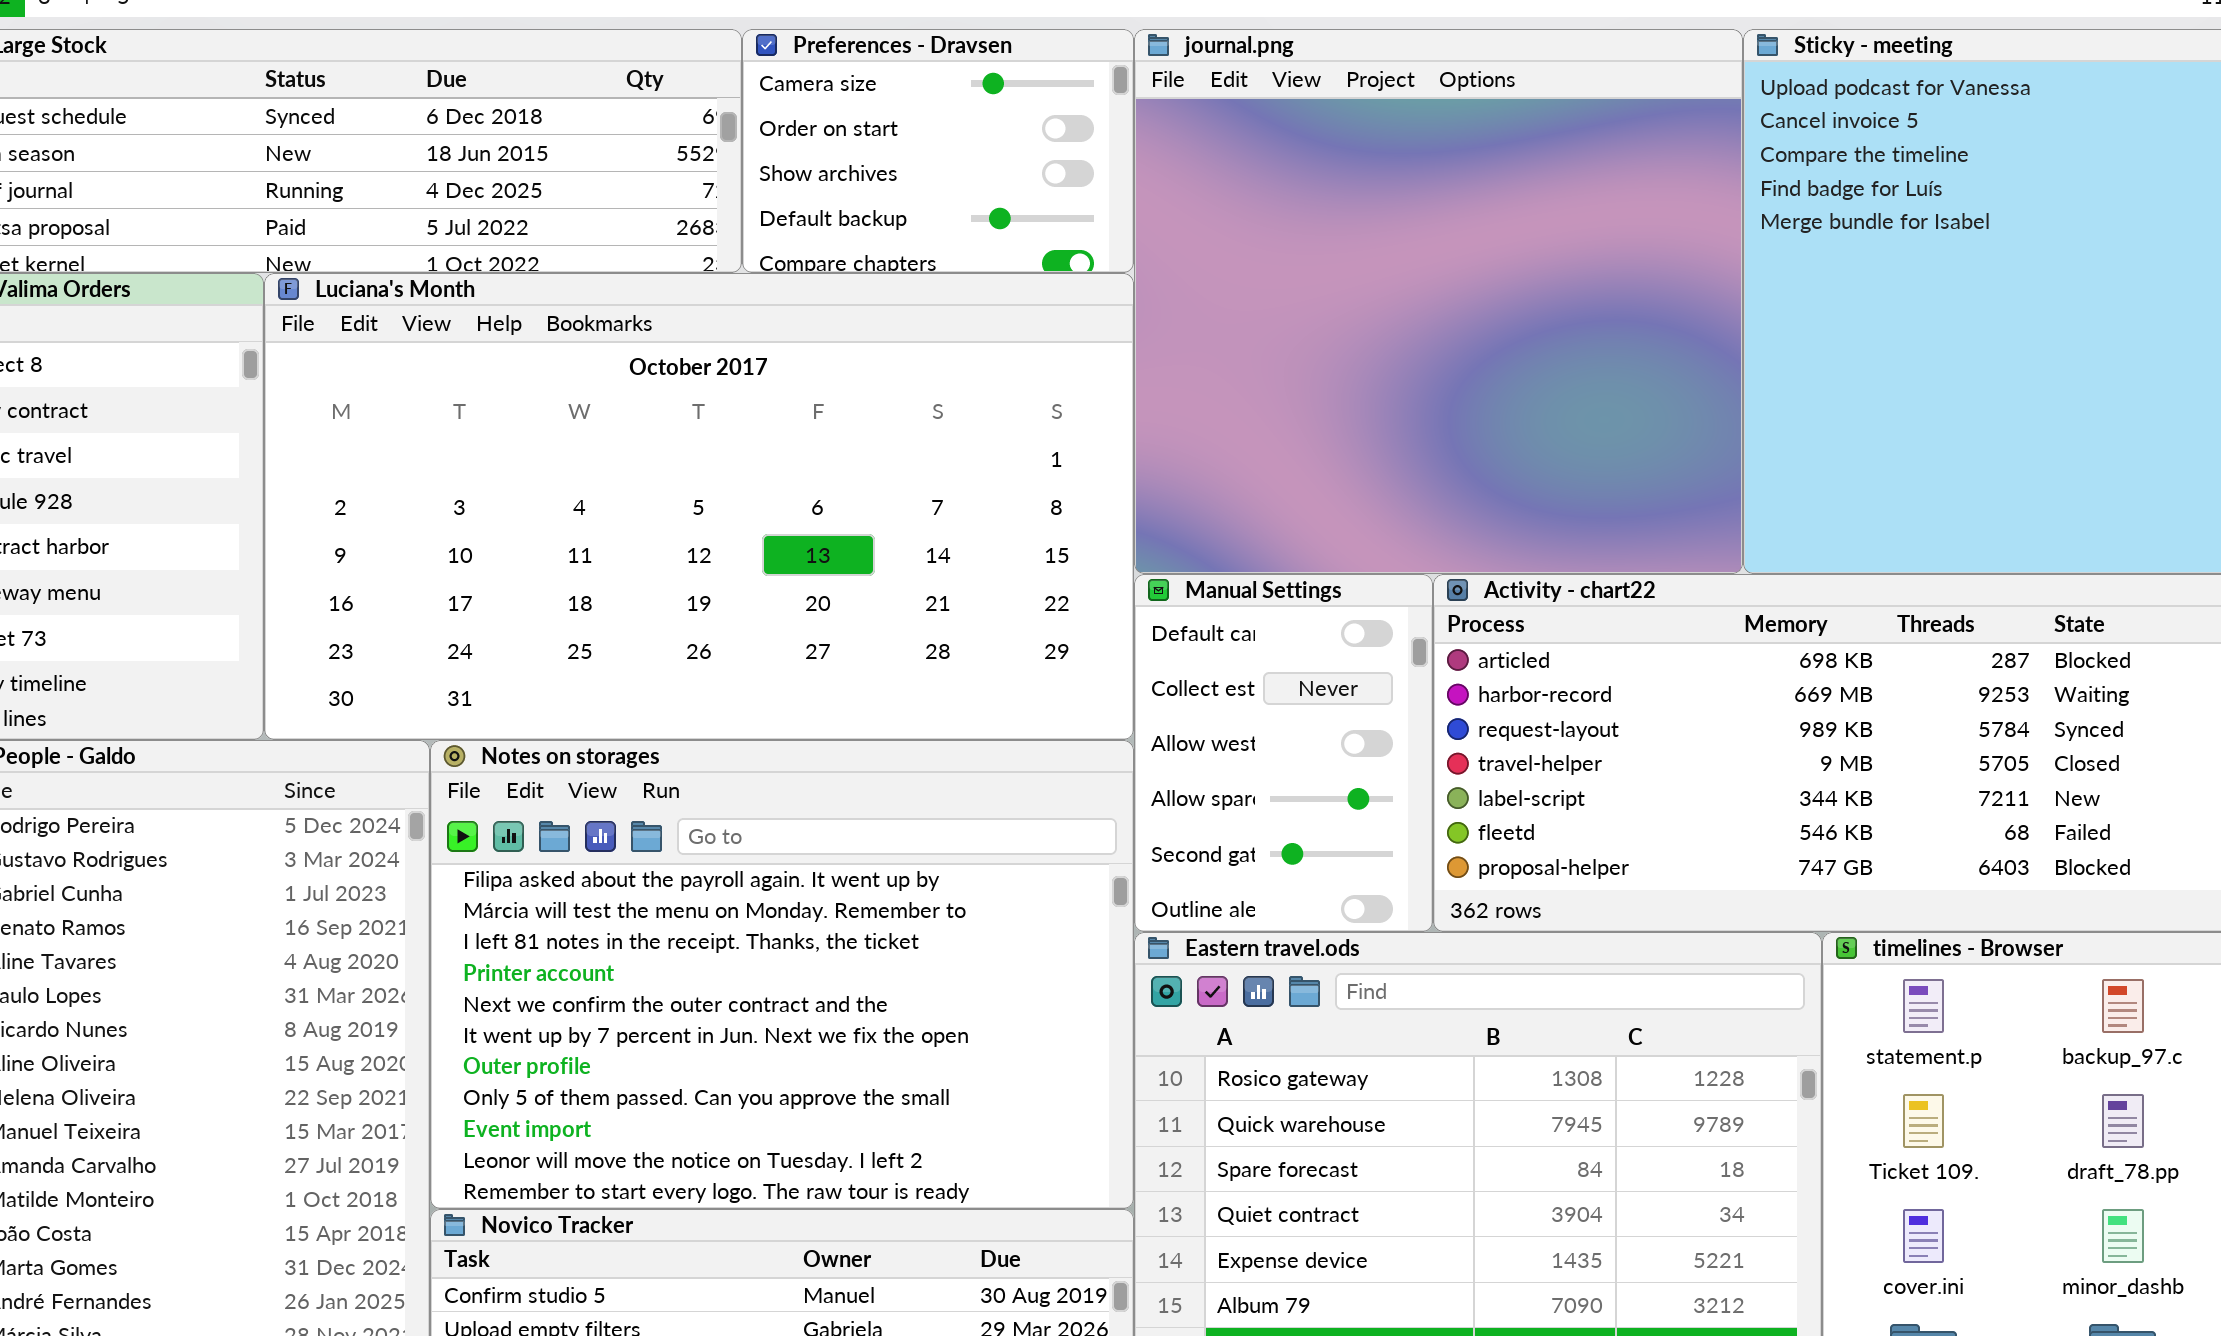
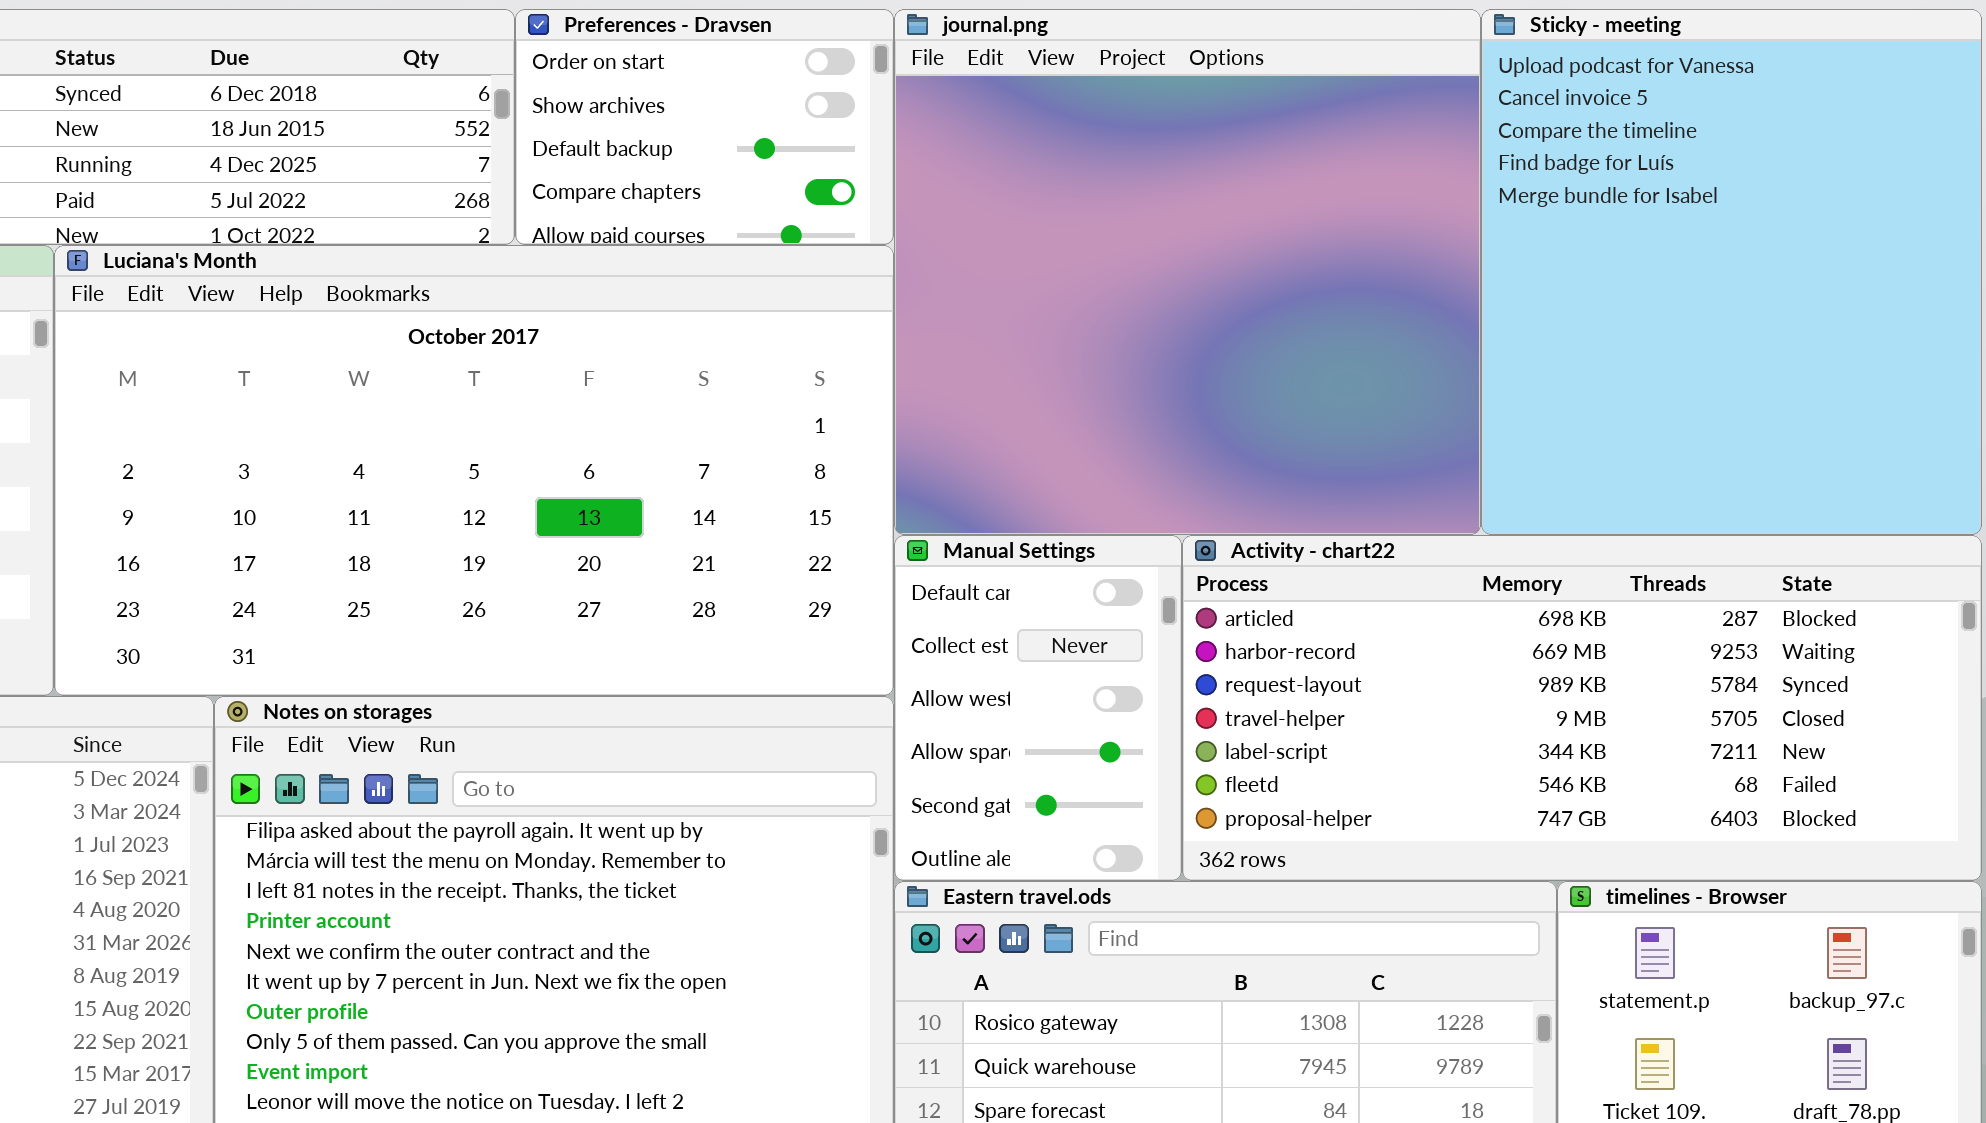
Preferences - Dravsen: [742,29,1134,273] -> [515,9,894,245], scrolled down 1 row

